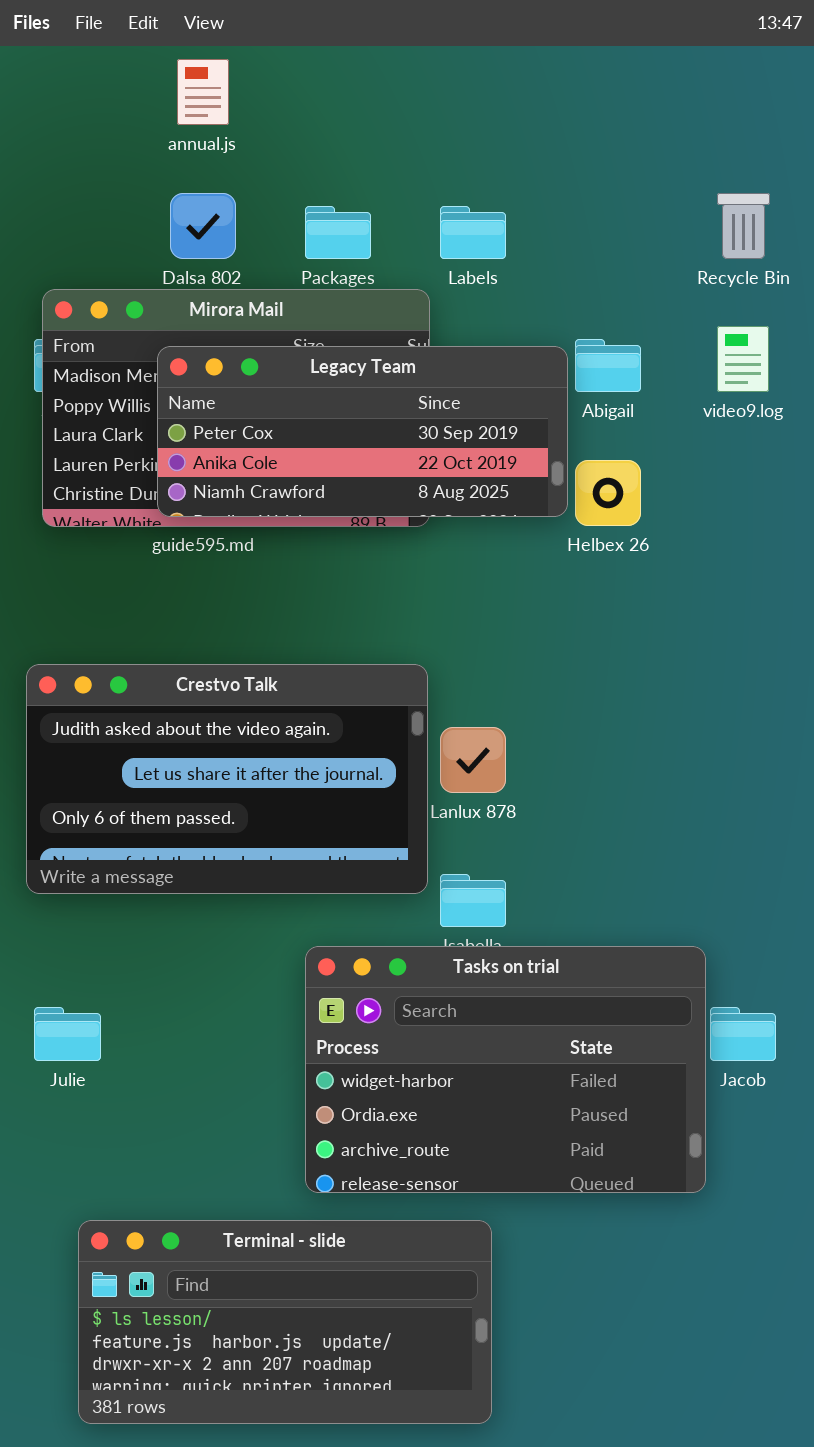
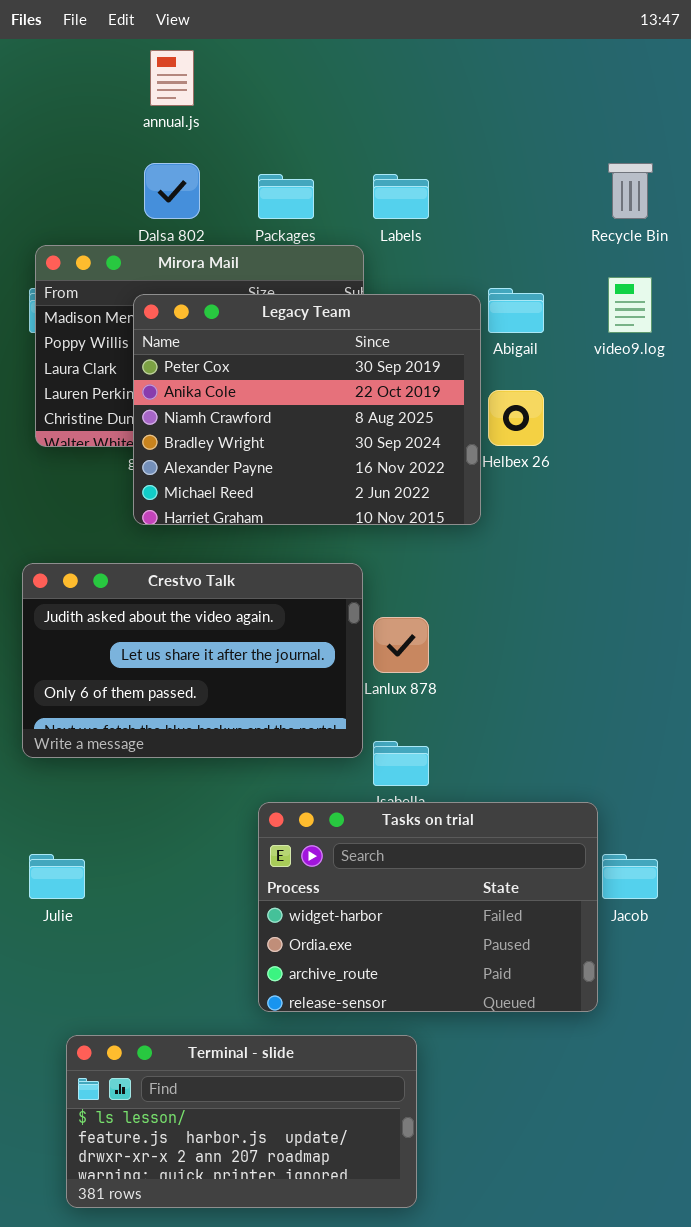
Legacy Team: [157,346,568,517] -> [133,294,481,525], resized

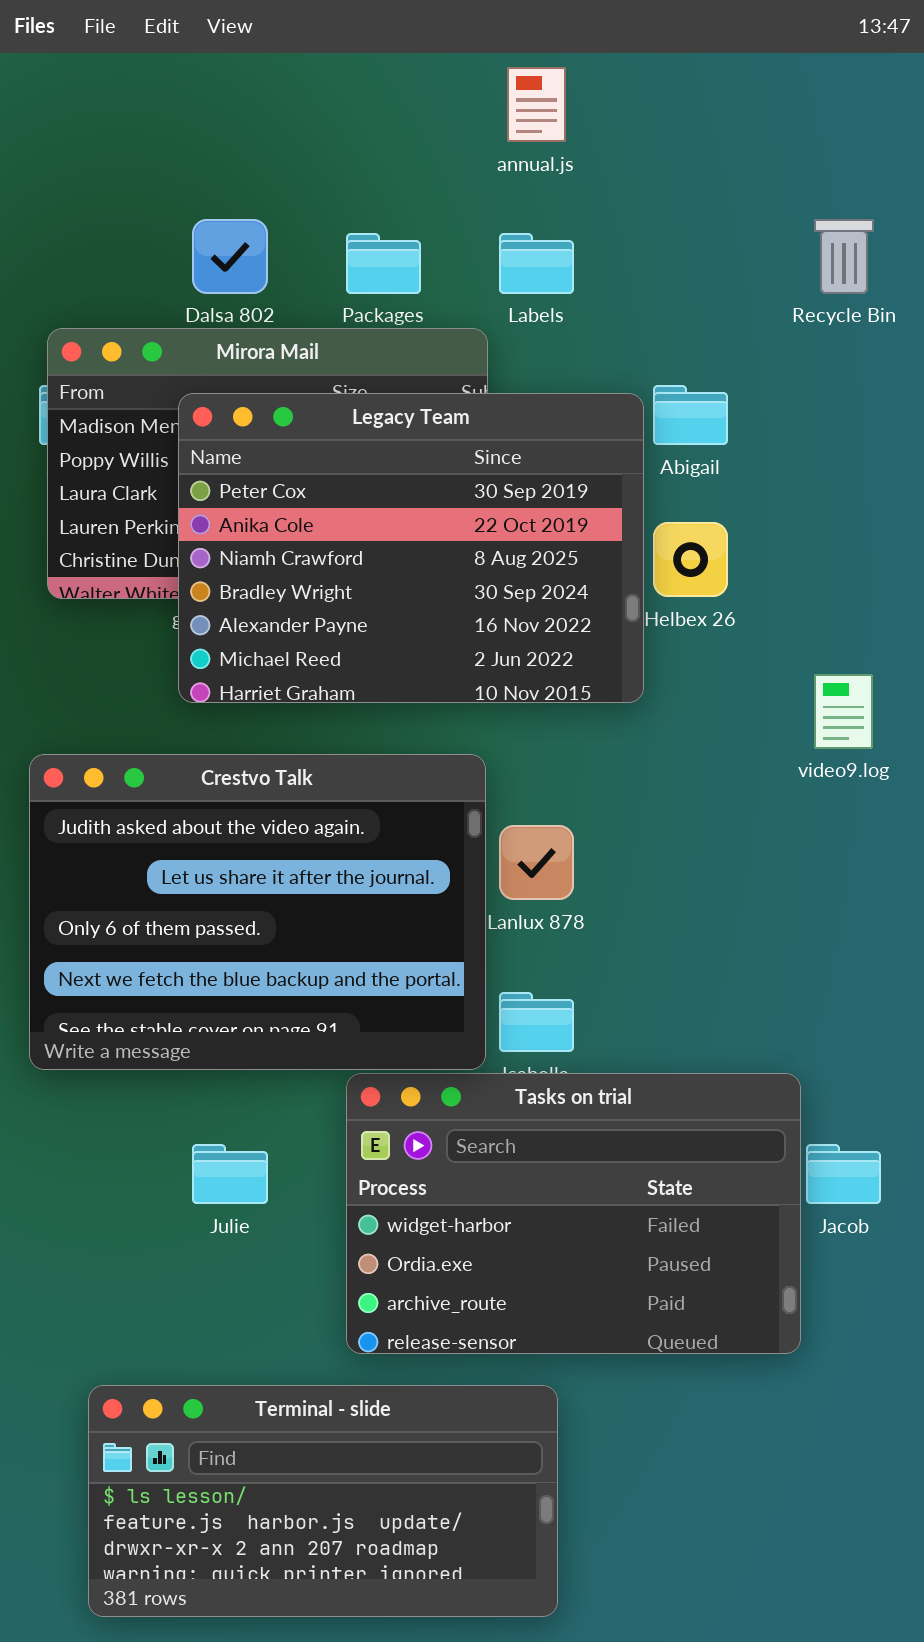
annual.js: [150,50,194,106] -> [507,67,566,142], moved
video9.log: [608,277,652,333] -> [814,674,873,749], moved
Crestvo Talk: [22,563,363,758] -> [29,754,486,1070], resized
Julie: [29,854,85,899] -> [192,1144,268,1204], moved

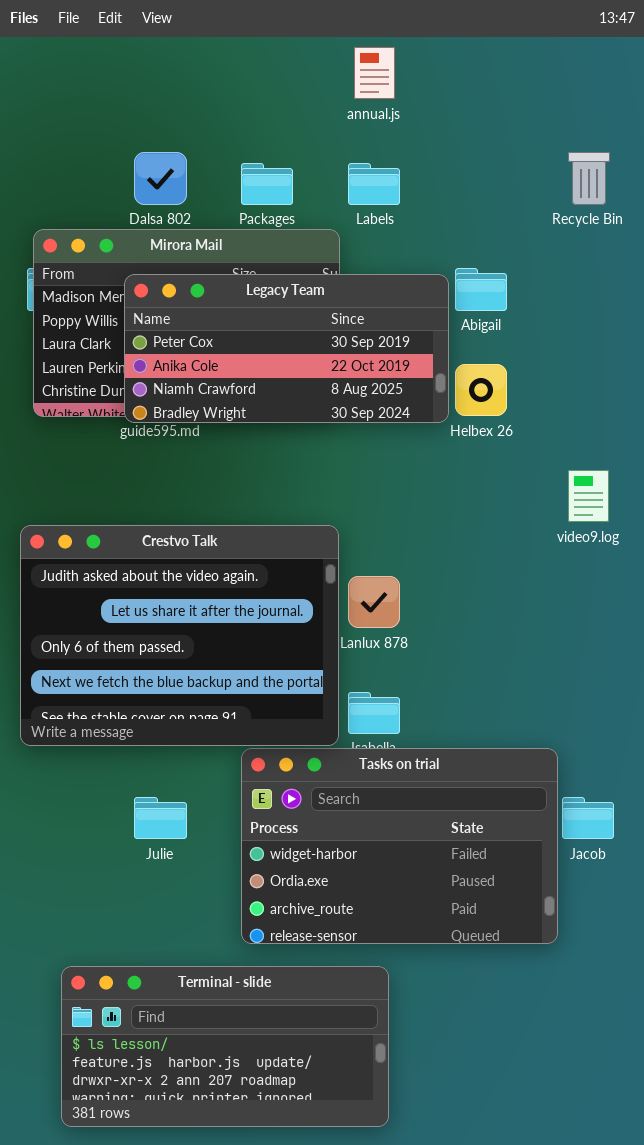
Legacy Team: [178,393,644,703] -> [124,274,449,423], resized

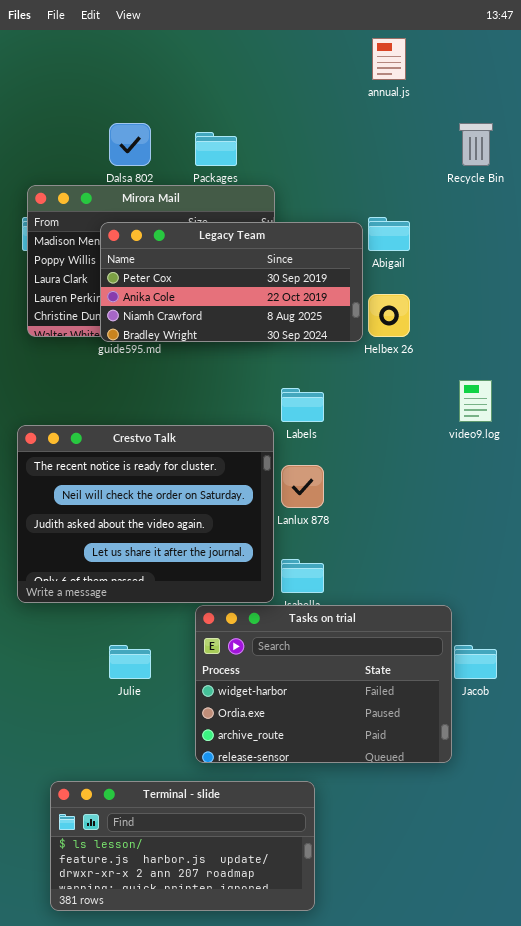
annual.js: [354,47,395,99] -> [372,38,406,80], moved
Labels: [348,163,400,205] -> [281,388,324,422], moved
Crestvo Talk: [20,525,339,746] -> [17,425,274,603], scrolled up 2 rows

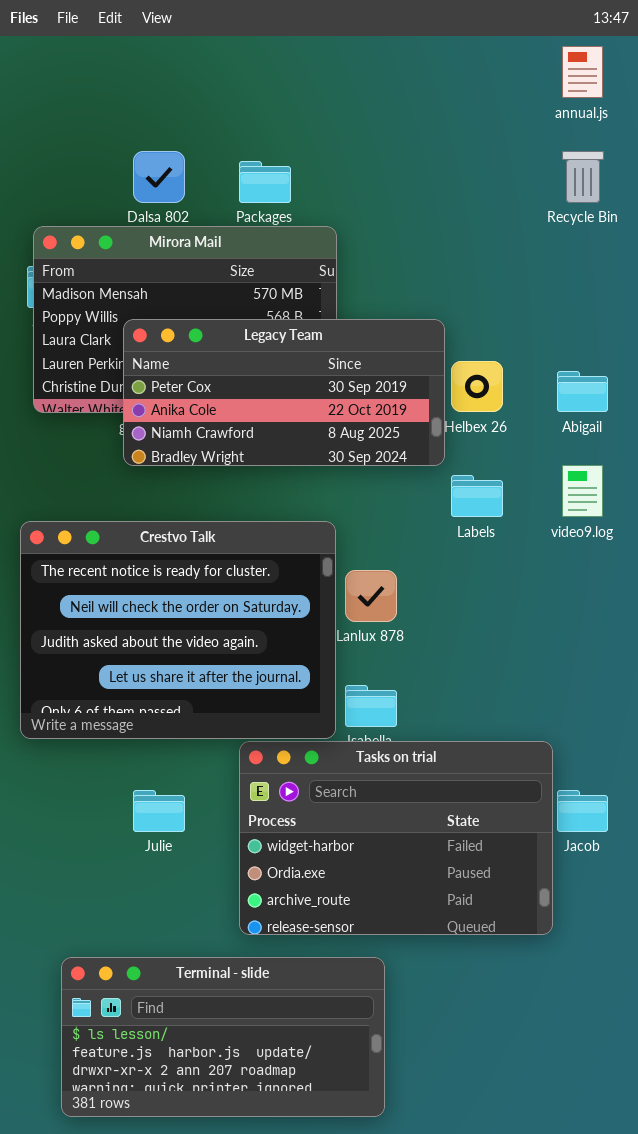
annual.js: [372,38,406,80] -> [562,46,603,98], moved
Abigail: [368,217,410,251] -> [557,371,608,412], moved
Legacy Team: [100,222,363,342] -> [123,319,445,466], moved
Labels: [281,388,324,422] -> [451,475,503,517], moved

